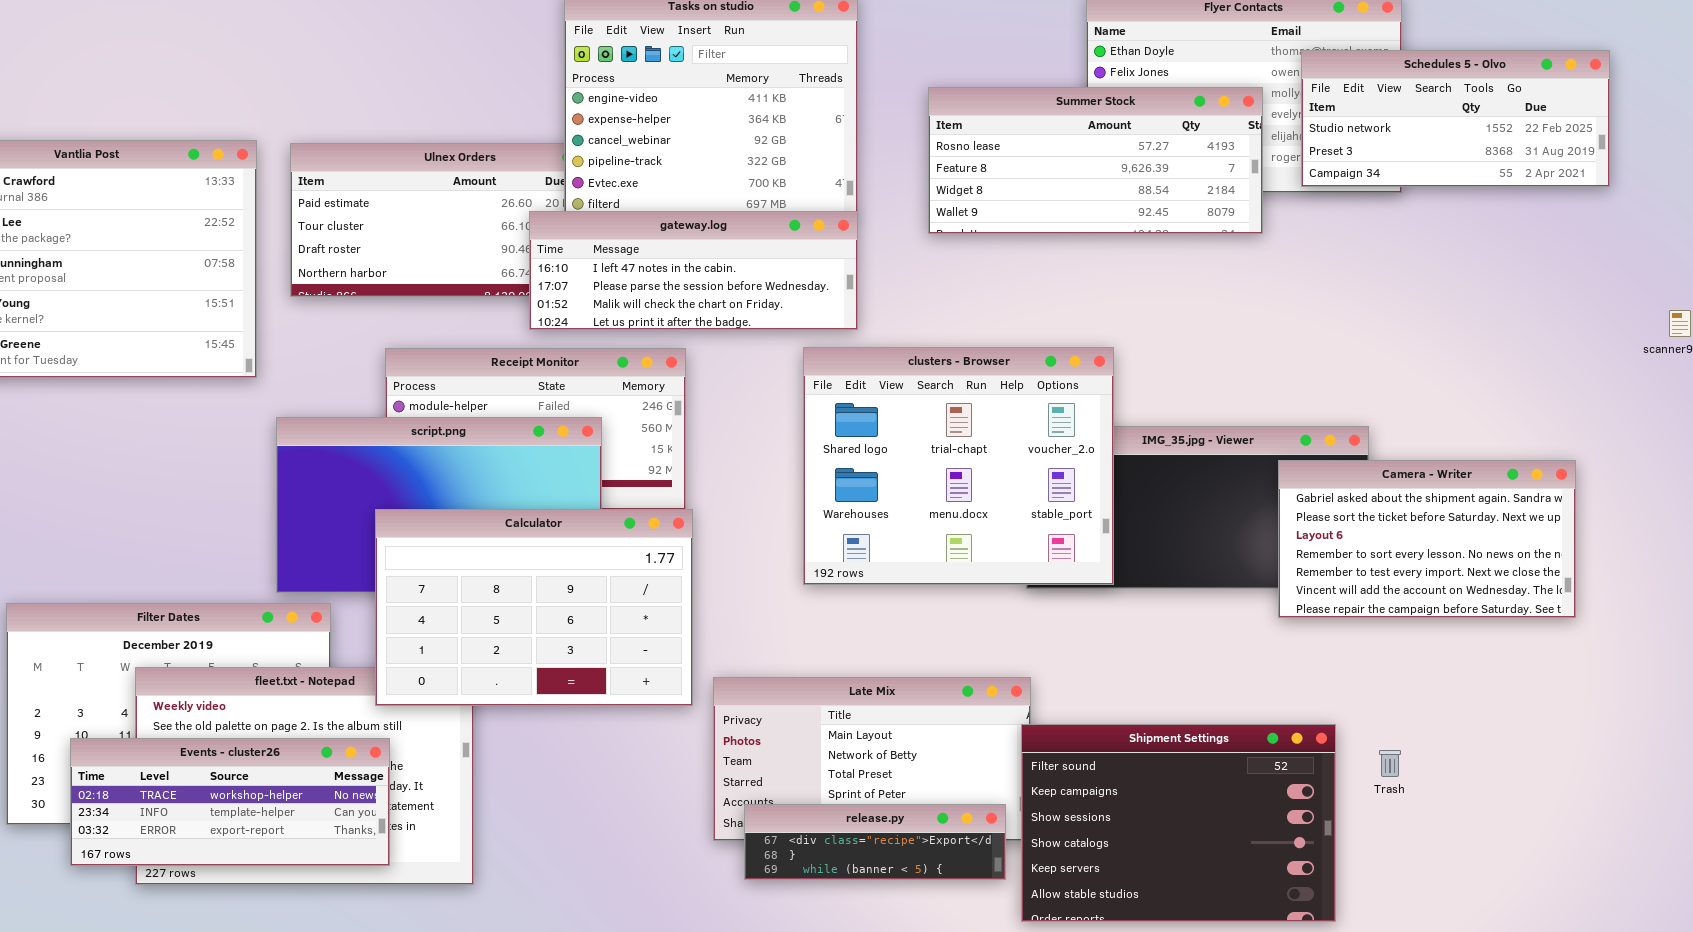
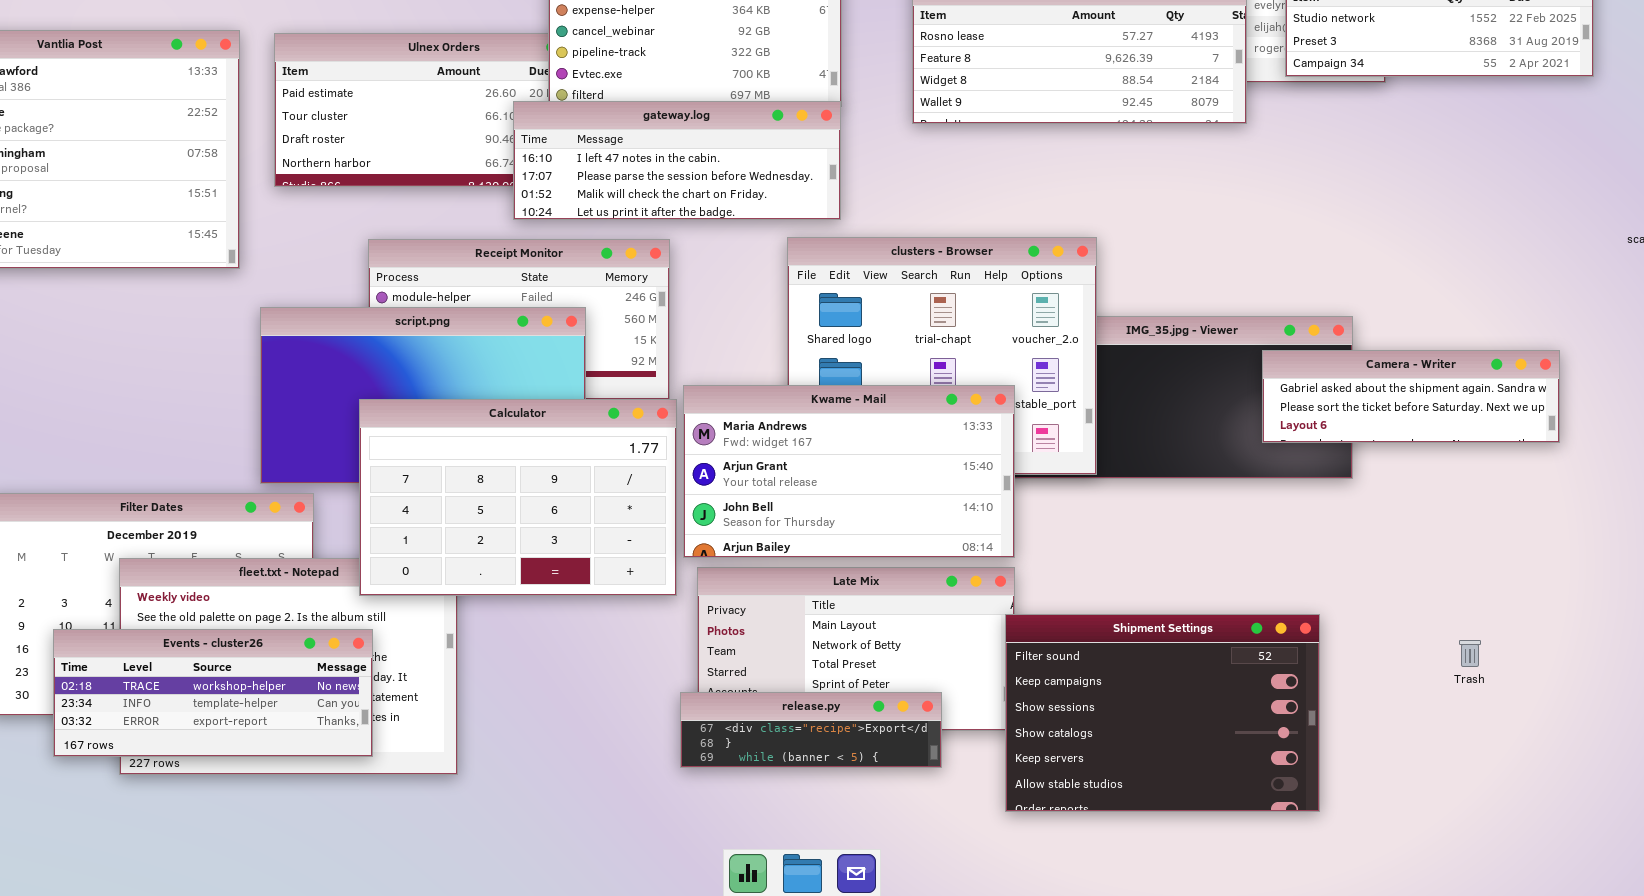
Camera - Writer: [1278,460,1576,618] -> [1262,350,1560,443], resized
Kwame - Mail: none -> [683,385,1015,558], opened
Trash: [1379,750,1401,777] -> [1459,640,1481,667], moved
release.py: [744,804,1006,880] -> [680,692,942,768], moved

